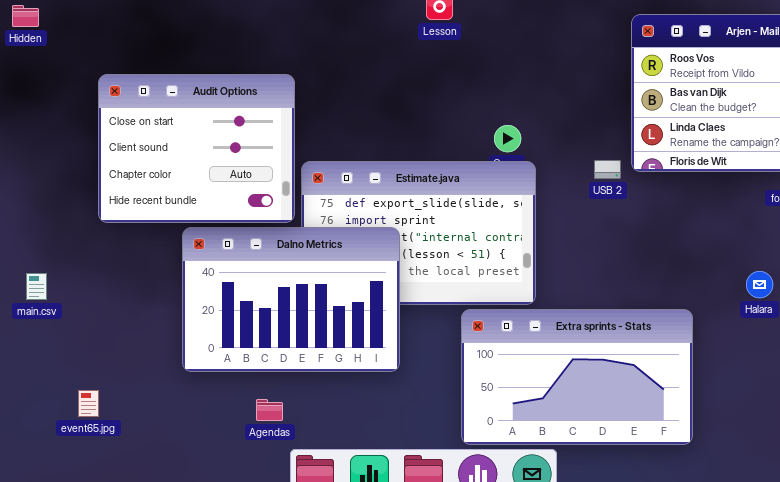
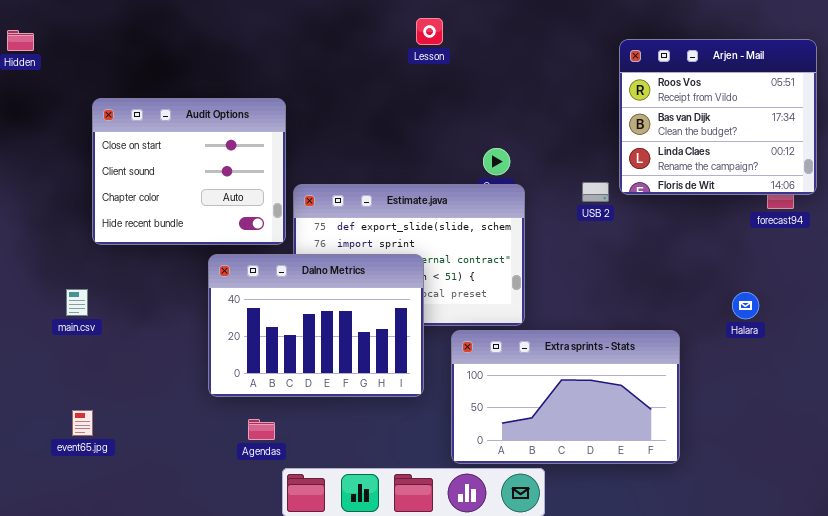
Dalno Metrics: [182,227,400,372] -> [208,254,424,397], moved
main.csv: [26,273,47,300] -> [66,289,88,316], moved

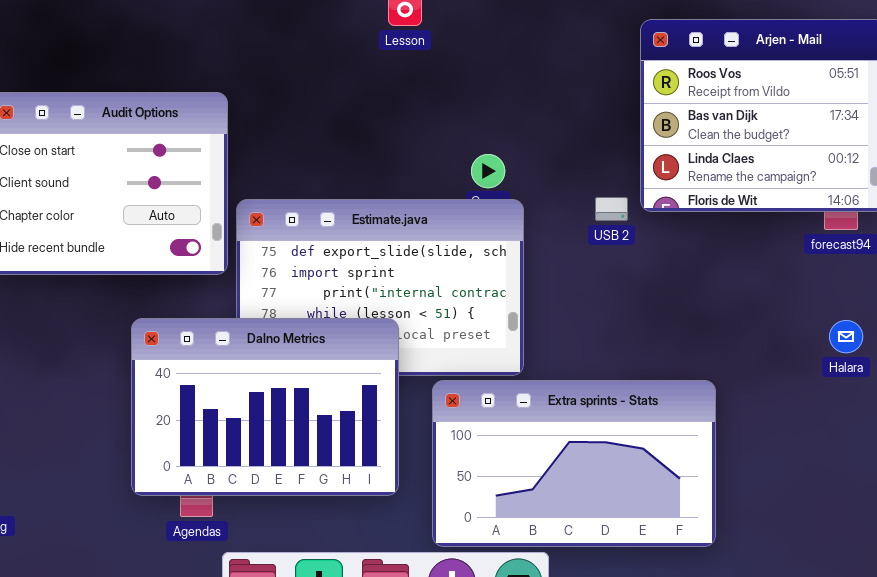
Dalno Metrics: [208,254,424,397] -> [131,318,399,496], moved
Halara: [732,292,759,319] -> [829,320,863,353], moved

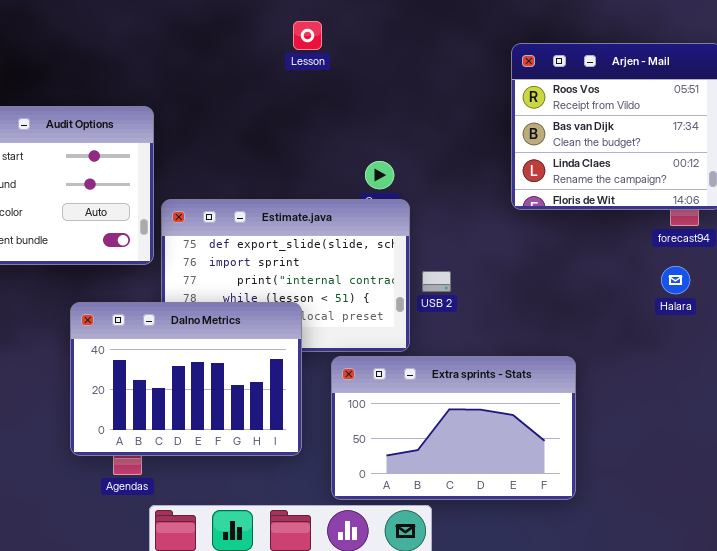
USB 2: [595,197,628,221] -> [422,271,451,292], moved
Halara: [829,320,863,353] -> [661,266,690,294], moved

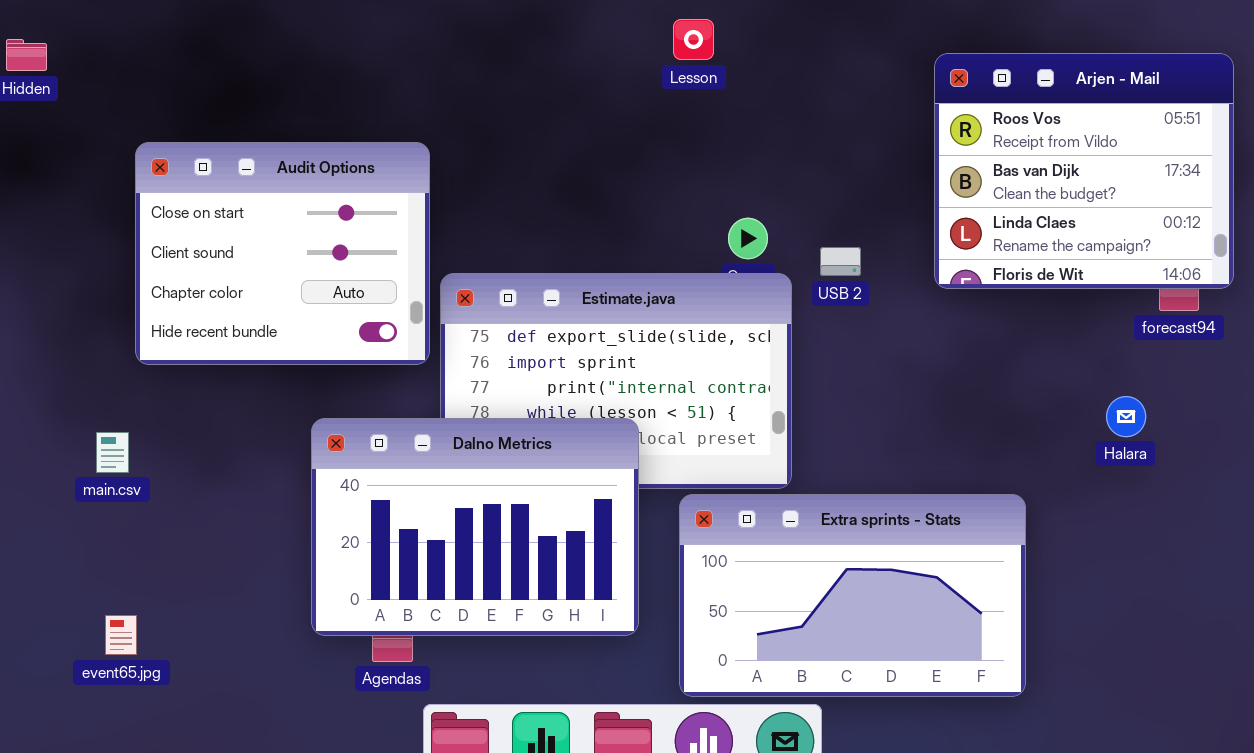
Lesson: [293,21,322,50] -> [673,19,714,60], moved
Halara: [661,266,690,294] -> [1106,396,1146,437], moved
USB 2: [422,271,451,292] -> [820,247,861,276], moved

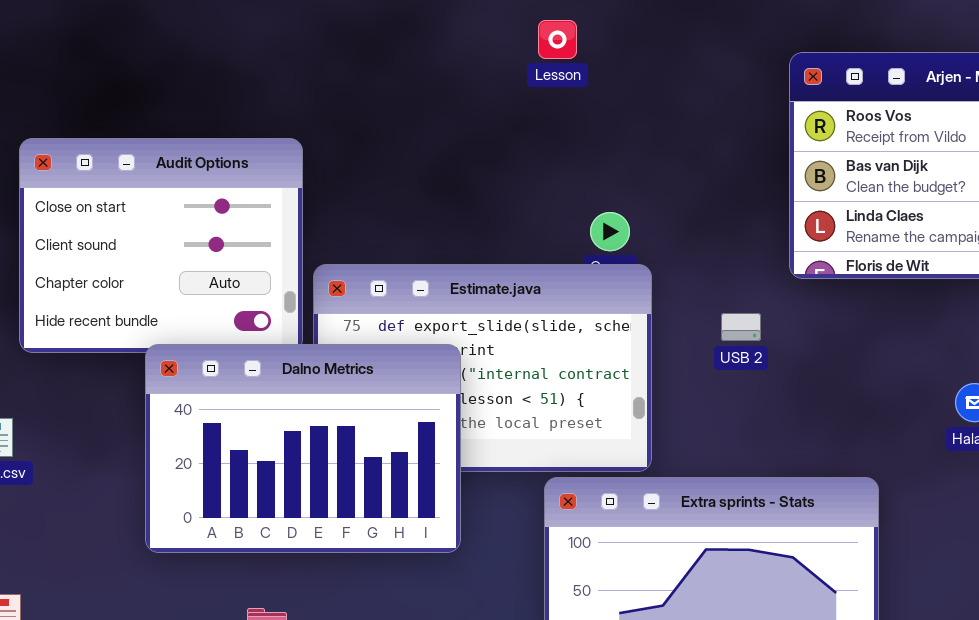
USB 2: [820,247,861,276] -> [721,313,761,341], moved
Dalno Metrics: [311,418,639,636] -> [145,344,461,553], moved

